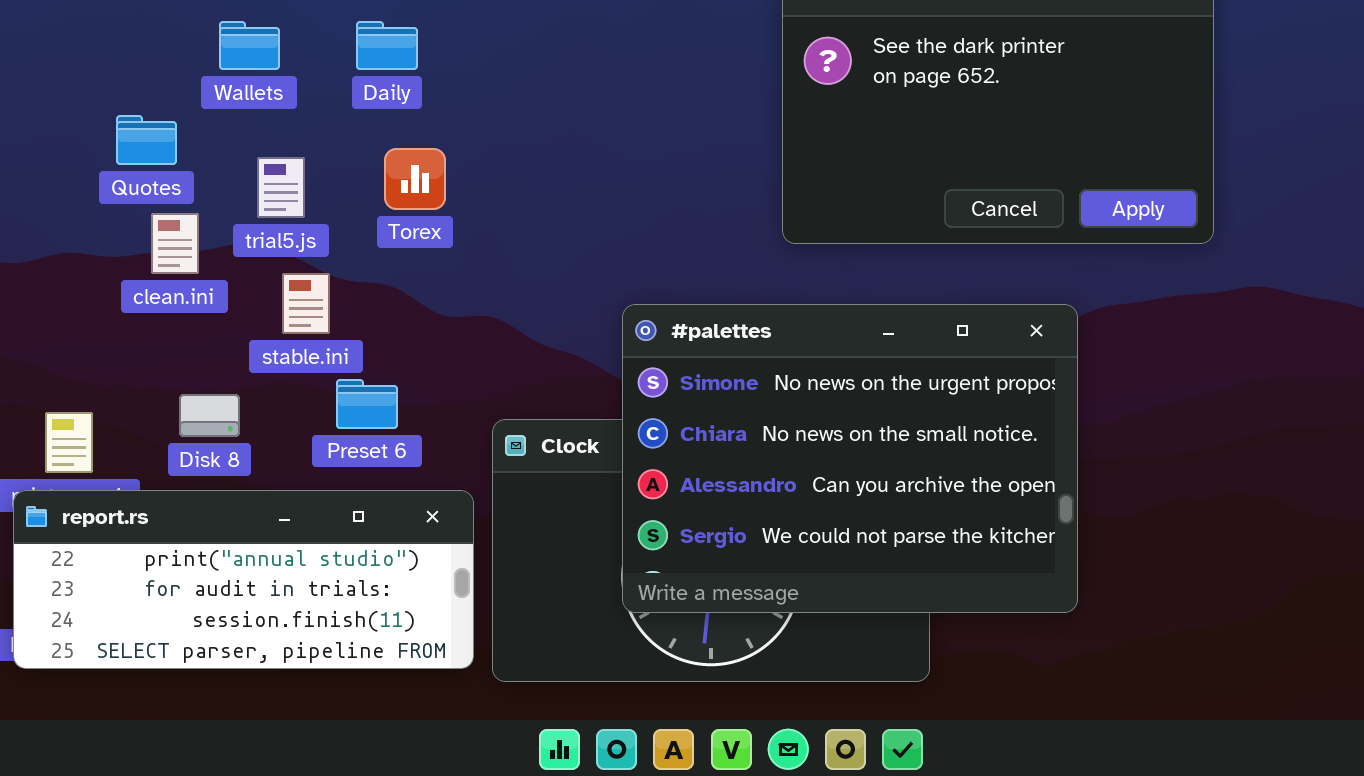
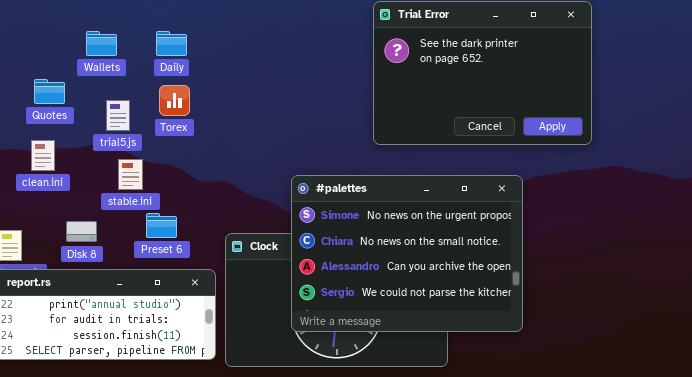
Torex: [384,148,446,210] -> [159,85,190,116], moved
clean.ini: [151,213,199,274] -> [31,140,55,171], moved

